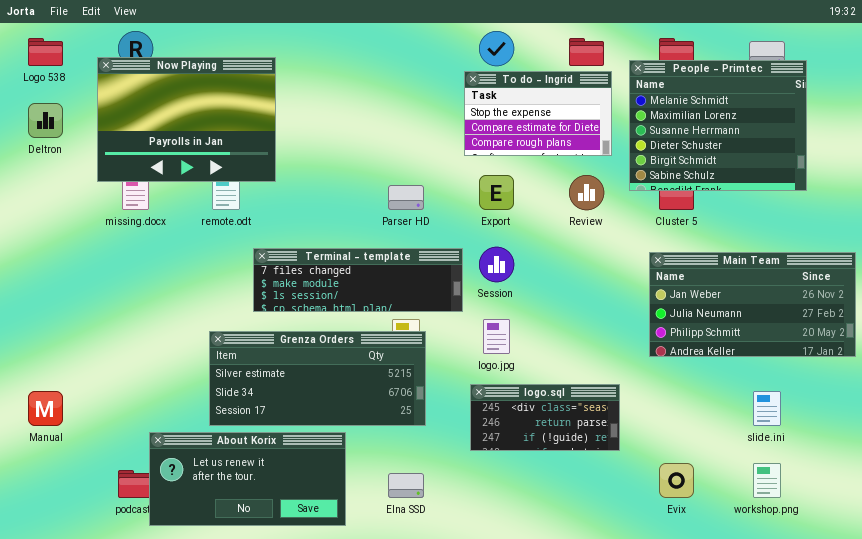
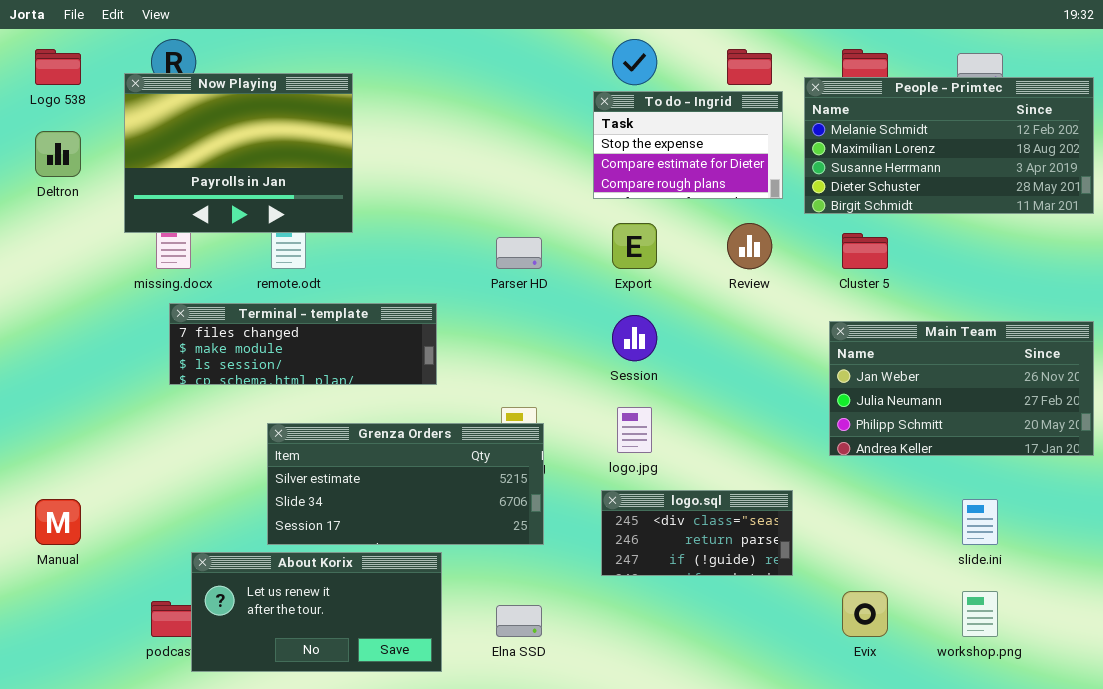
People - Primtec: [629,60,807,191] -> [804,77,1094,214], resized
Terminal - template: [253,248,463,312] -> [169,303,437,385], moved

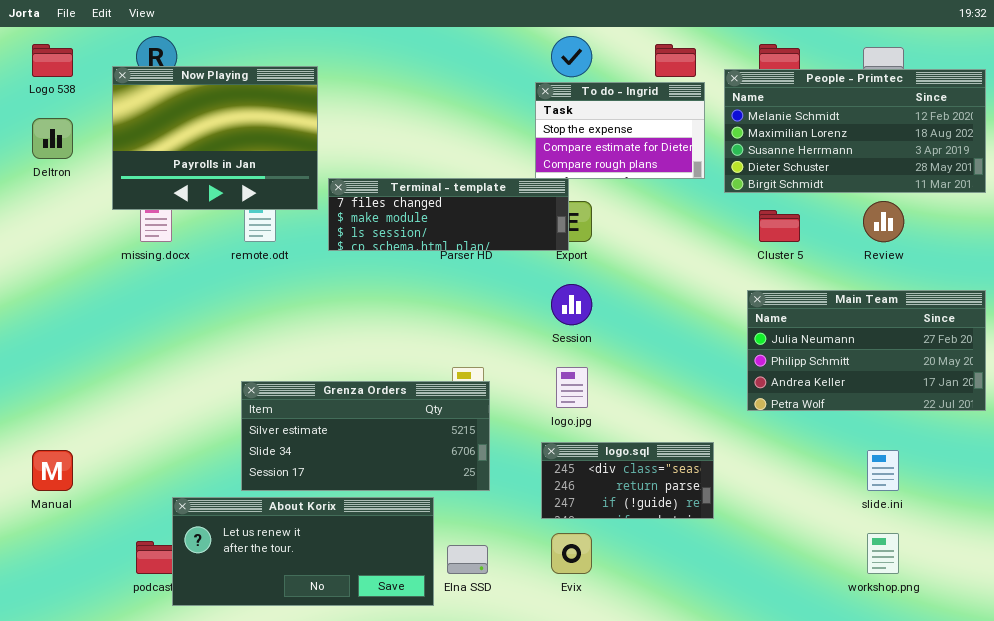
Review: [727,223,772,269] -> [863,201,904,242], moved
Terminal - template: [169,303,437,385] -> [328,178,569,251], moved
Main Team: [829,321,1094,456] -> [747,290,986,411], scrolled down 1 row
About Korix: [191,552,442,672] -> [172,497,434,606], resized
Evix: [842,591,888,637] -> [551,533,592,574], moved

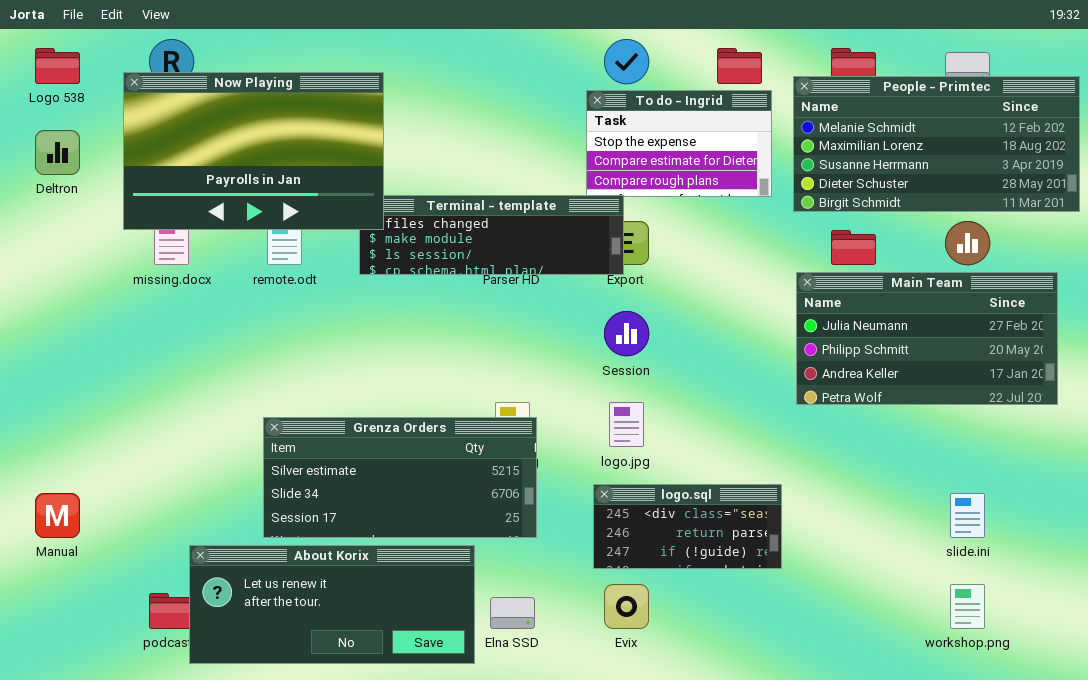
Now Playing: [112,66,318,210] -> [123,72,384,230], resized
Main Team: [747,290,986,411] -> [796,272,1058,405], moved

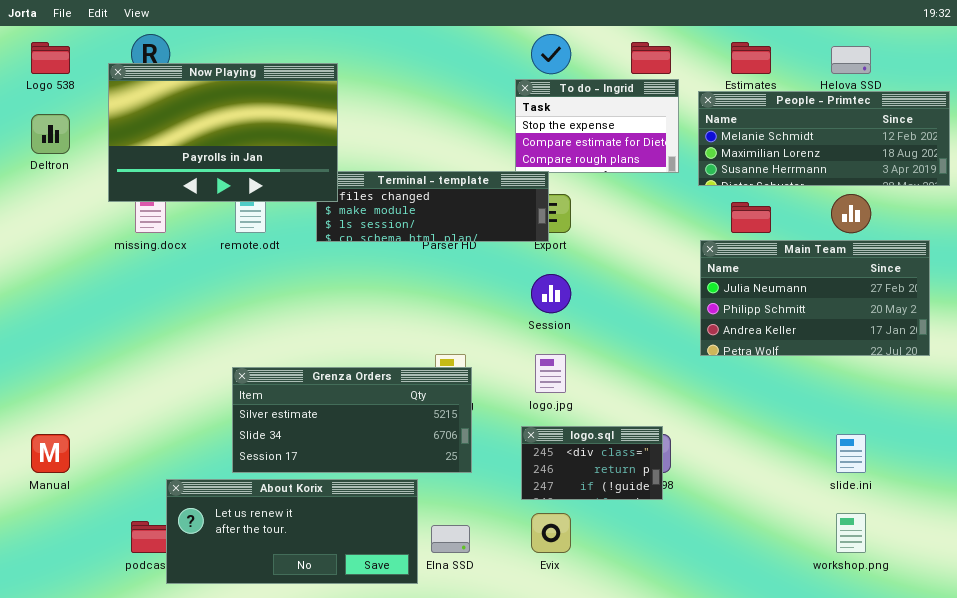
People - Primtec: [793,76,1080,212] -> [698,91,950,186], resized
logo.sql: [593,484,782,569] -> [521,426,663,500], resized

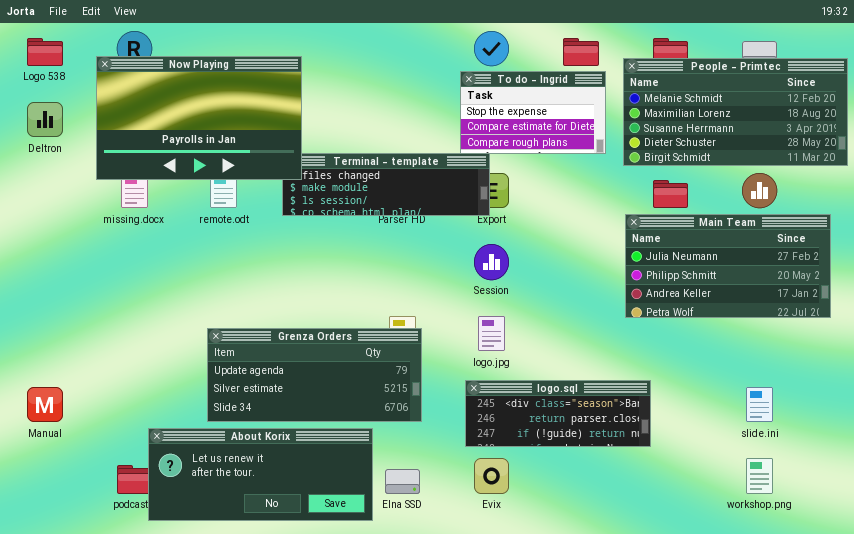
People - Primtec: [698,91,950,186] -> [623,58,848,166], resized
Grenza Orders: [232,367,472,473] -> [207,328,422,422], scrolled up 1 row
logo.sql: [521,426,663,500] -> [465,380,651,447], resized

